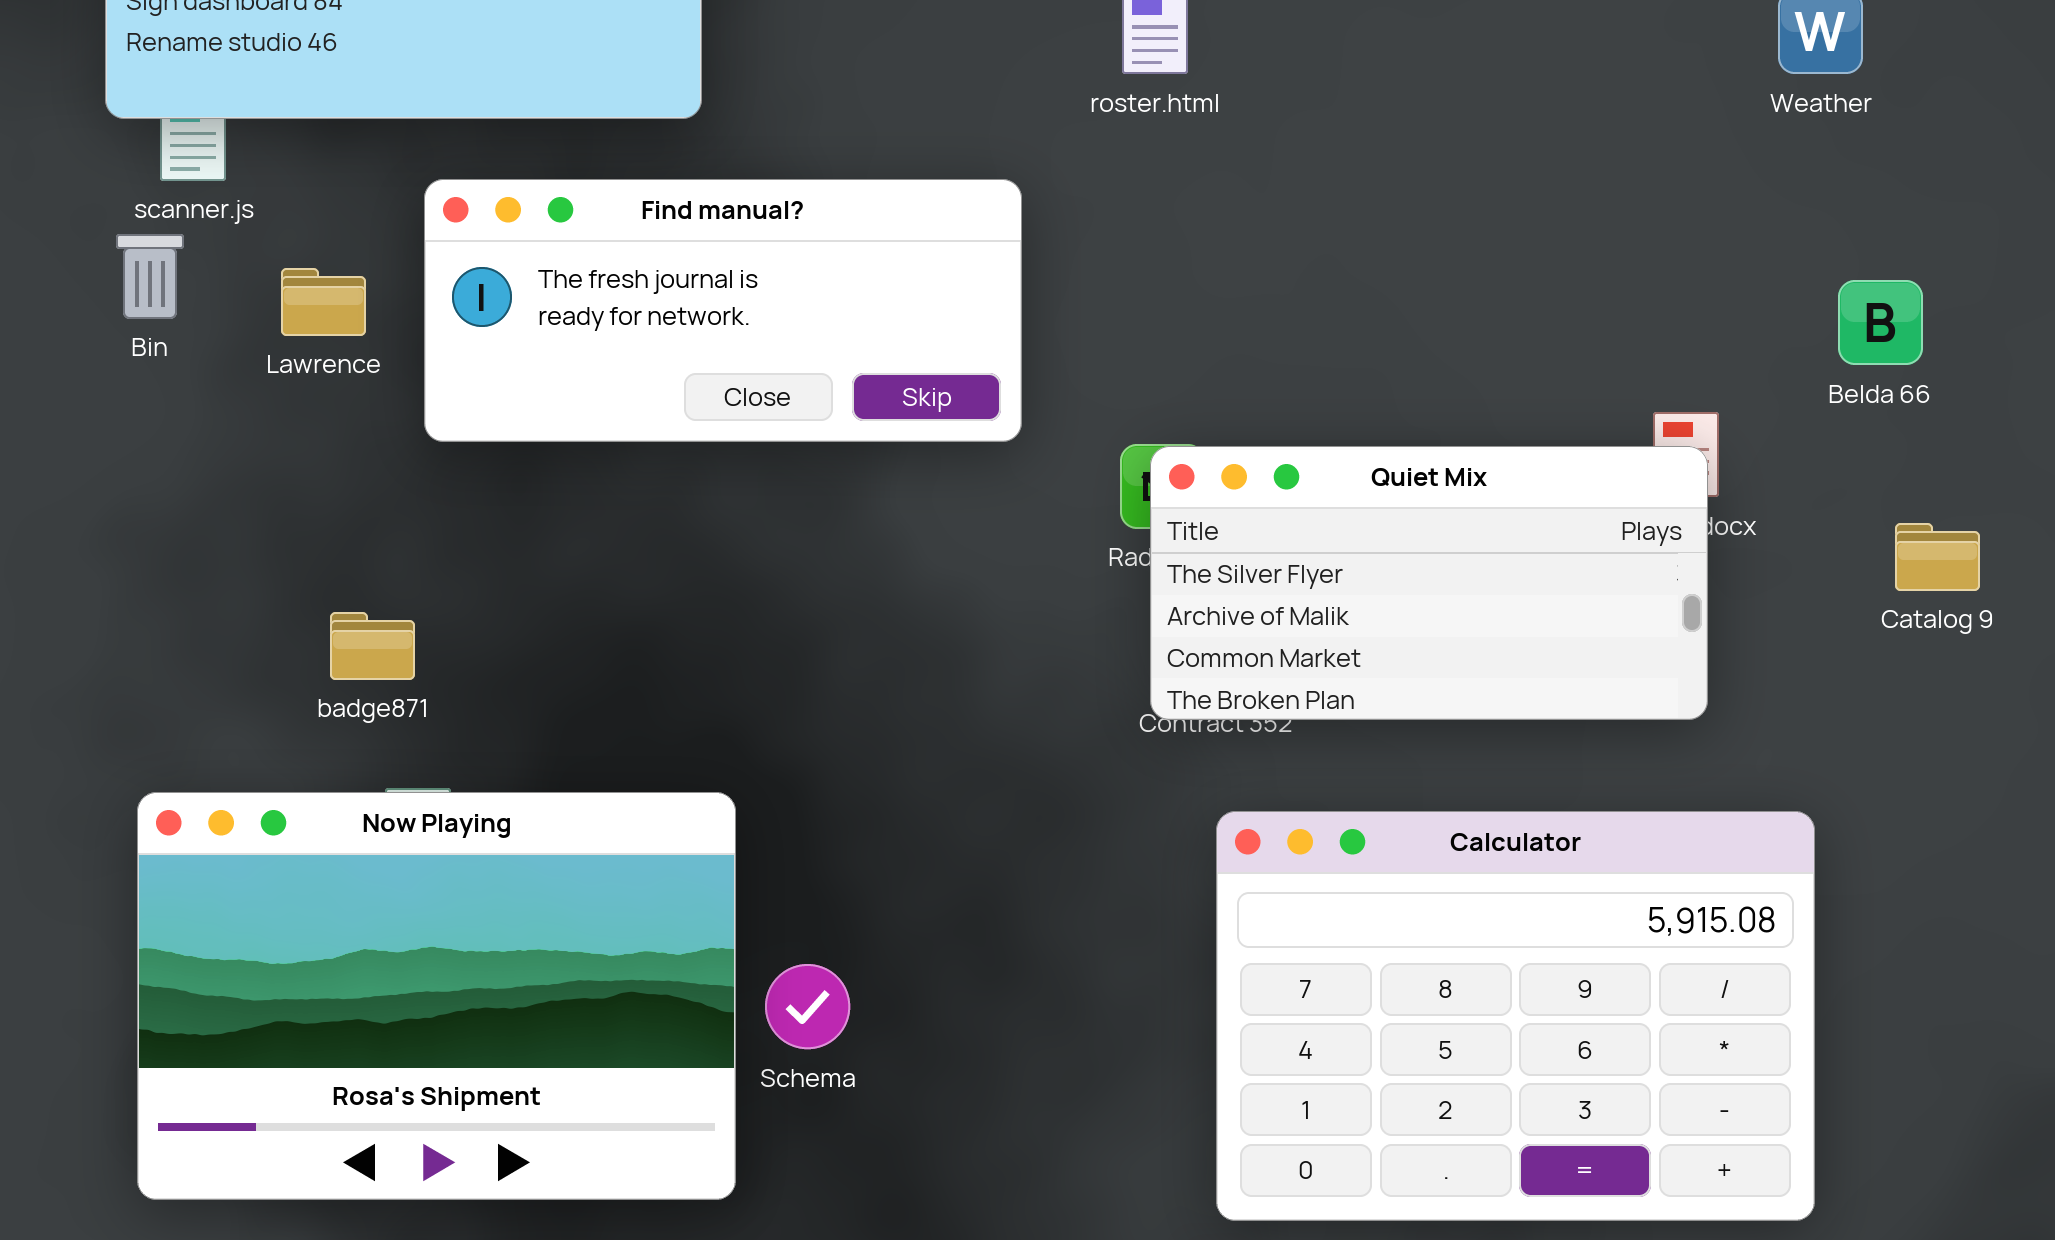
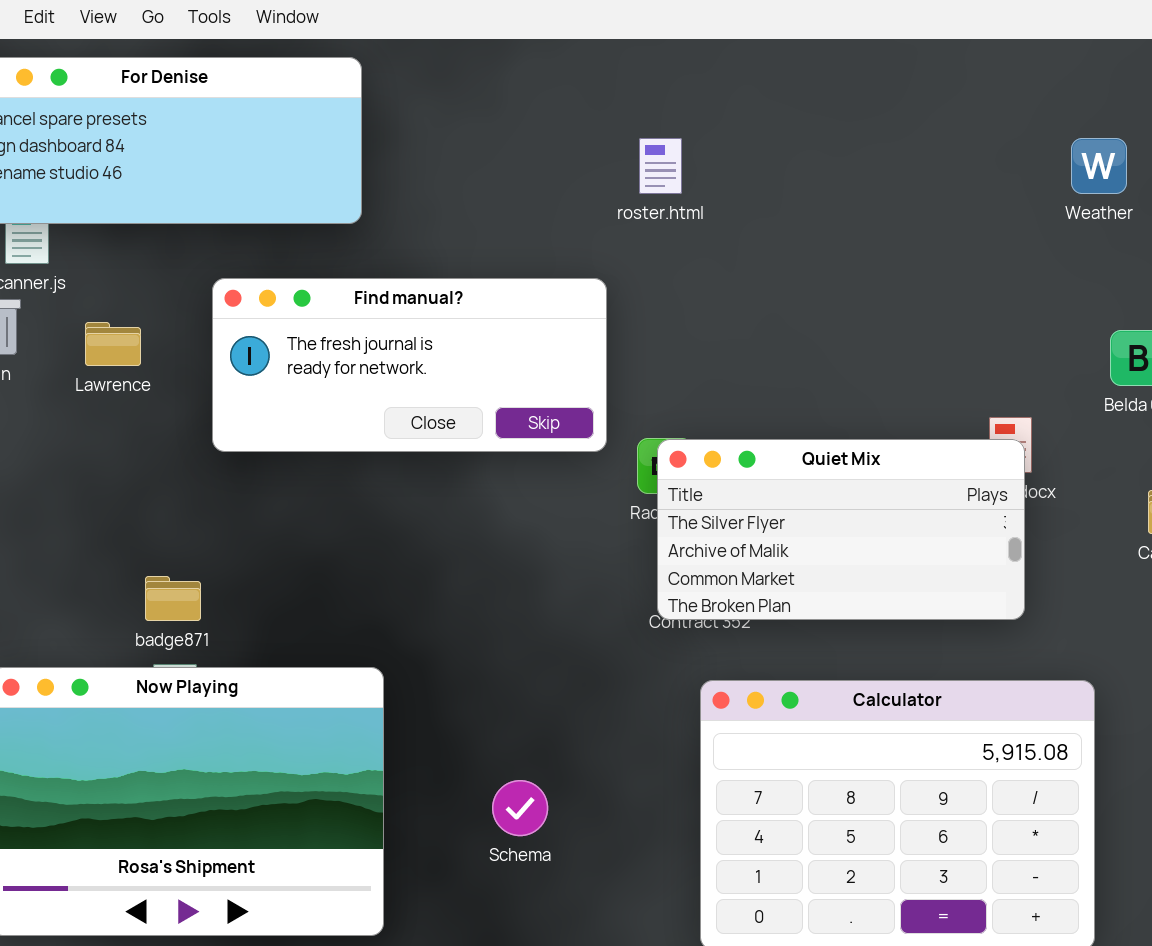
Find manual?: [424,179,1022,442] -> [212,278,607,452], moved
badge871: [330,612,415,680] -> [145,576,201,621], moved
Schema: [765,964,850,1049] -> [492,780,548,836], moved

